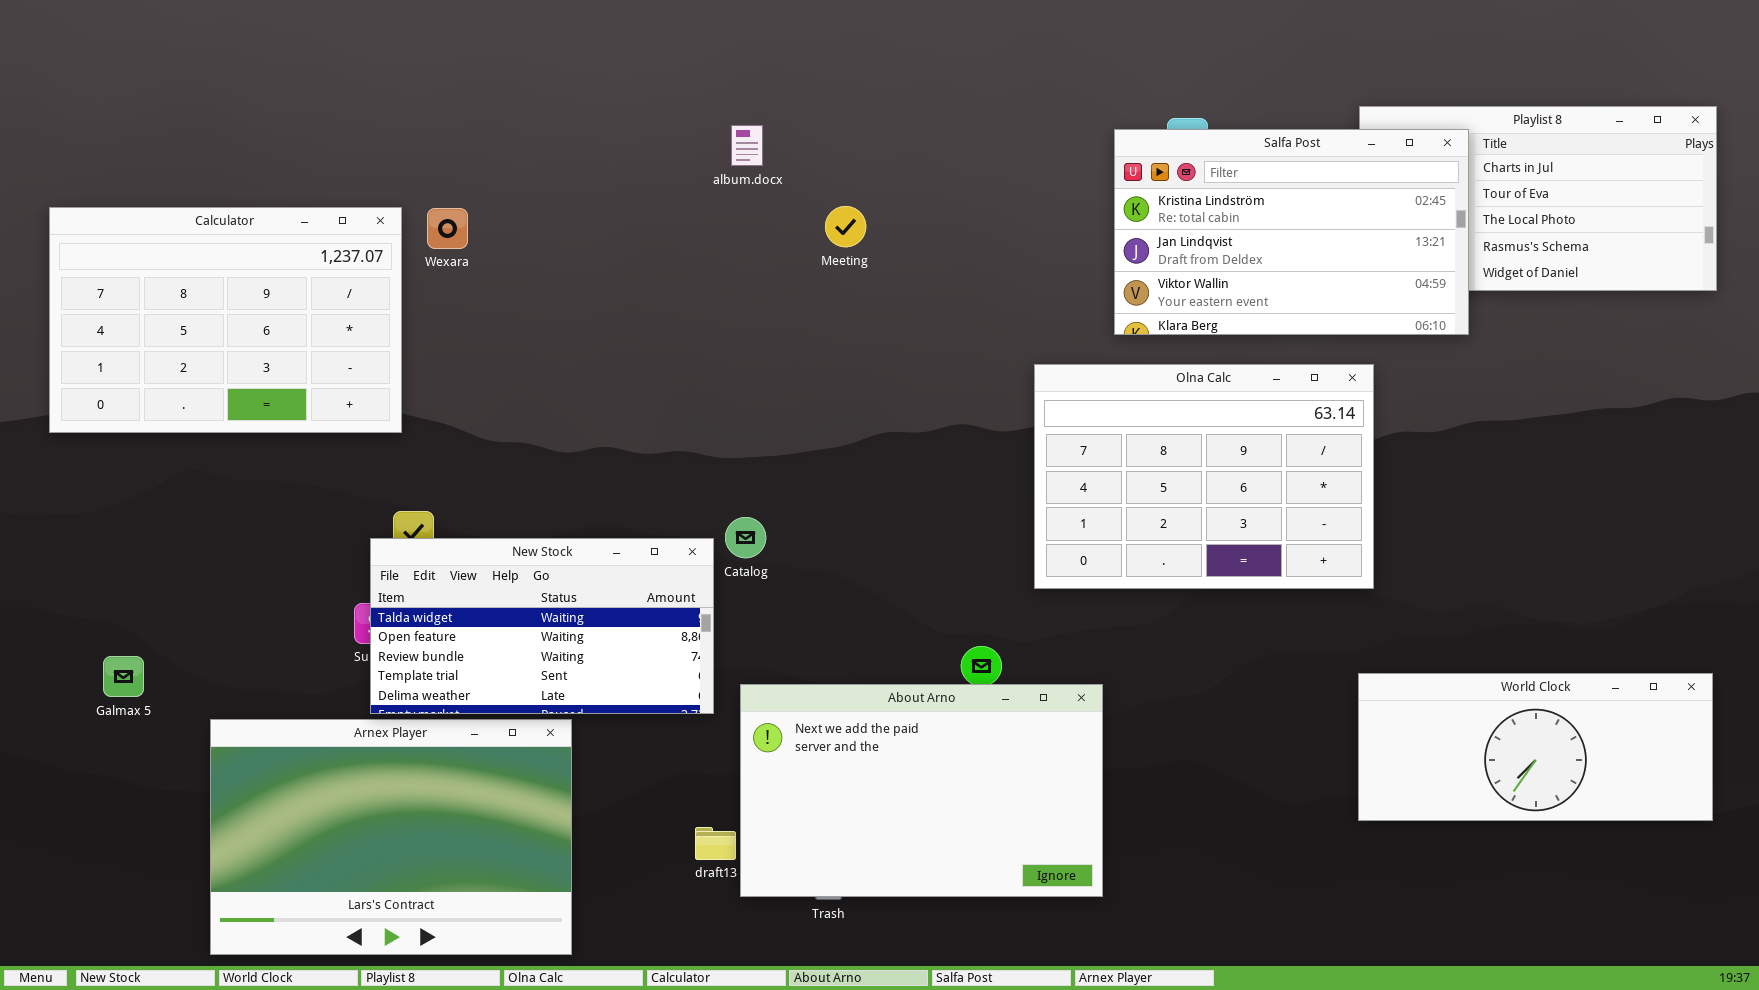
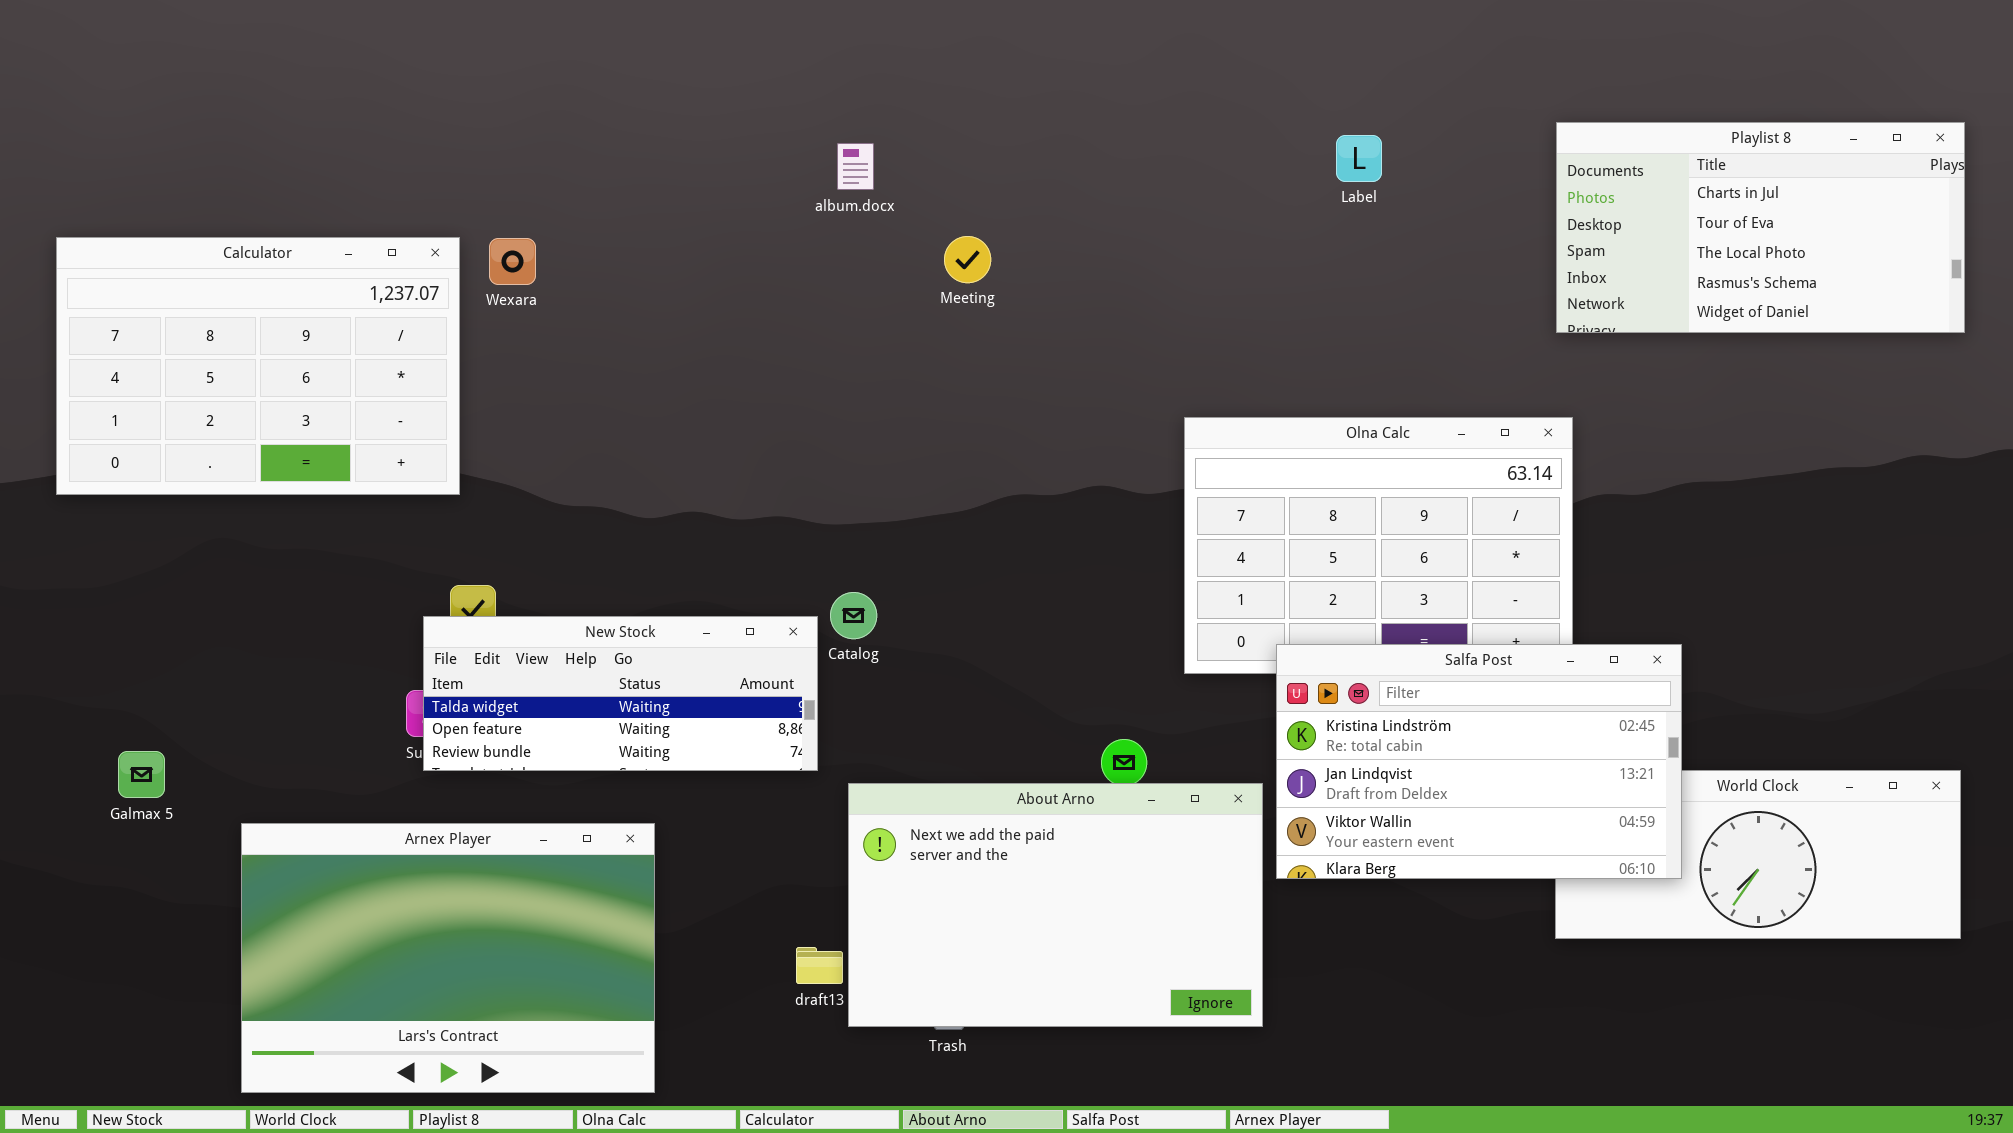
Salfa Post: [1114,129,1469,335] -> [1276,644,1682,879], moved
New Stock: [370,538,714,714] -> [423,616,818,771], resized

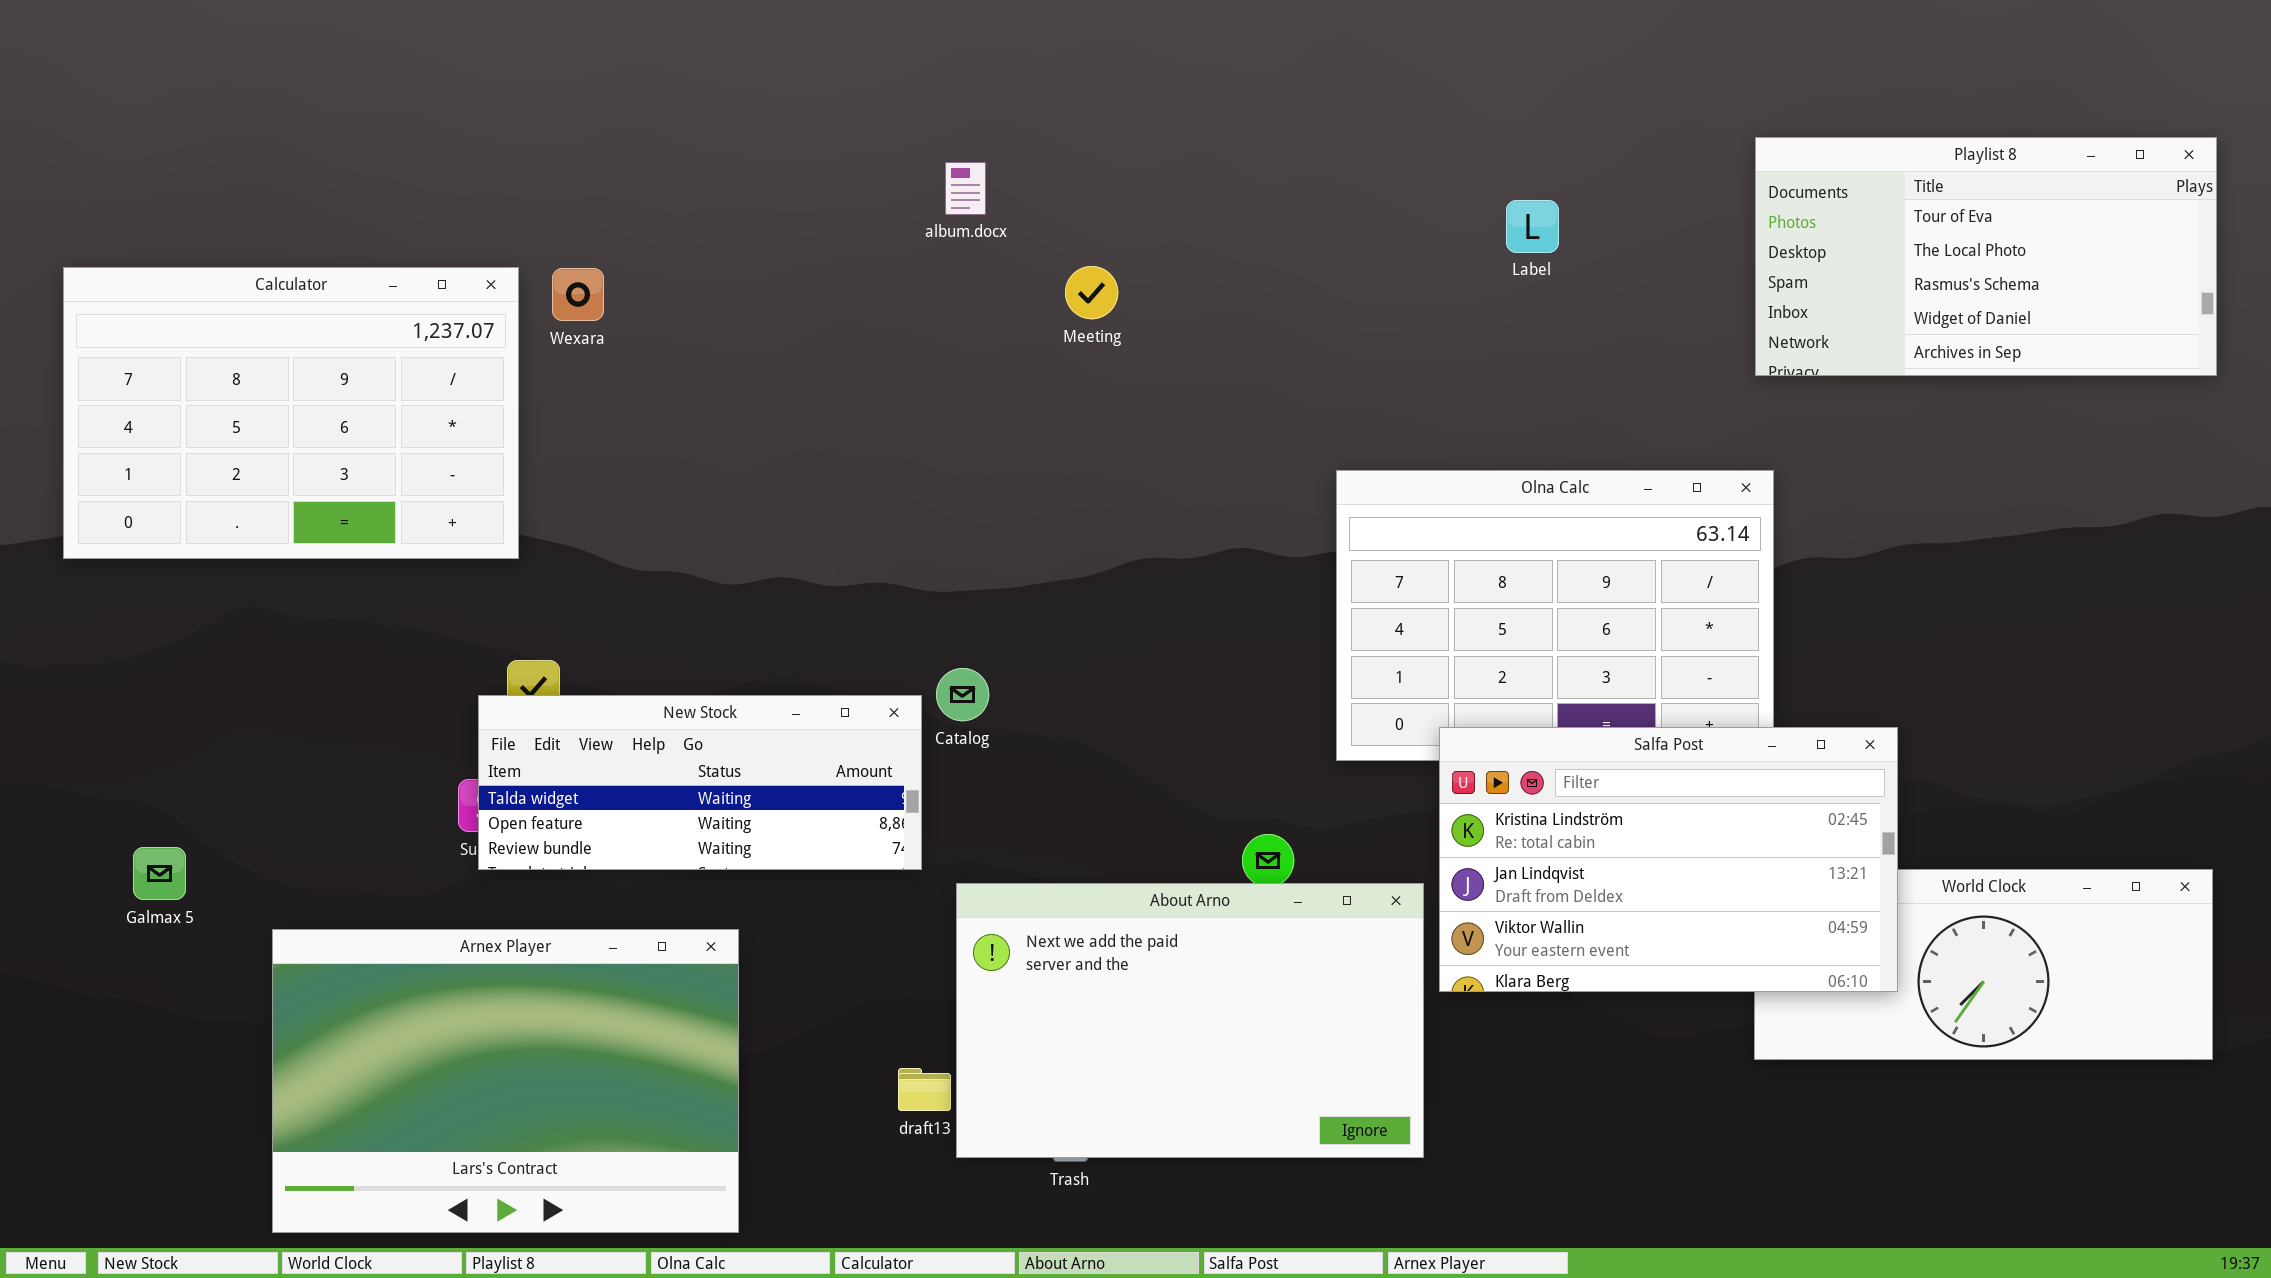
Playlist 8: [1556,122,1965,333] -> [1755,137,2217,376], scrolled down 1 row
Label: [1336,135,1382,182] -> [1506,200,1559,253], moved

